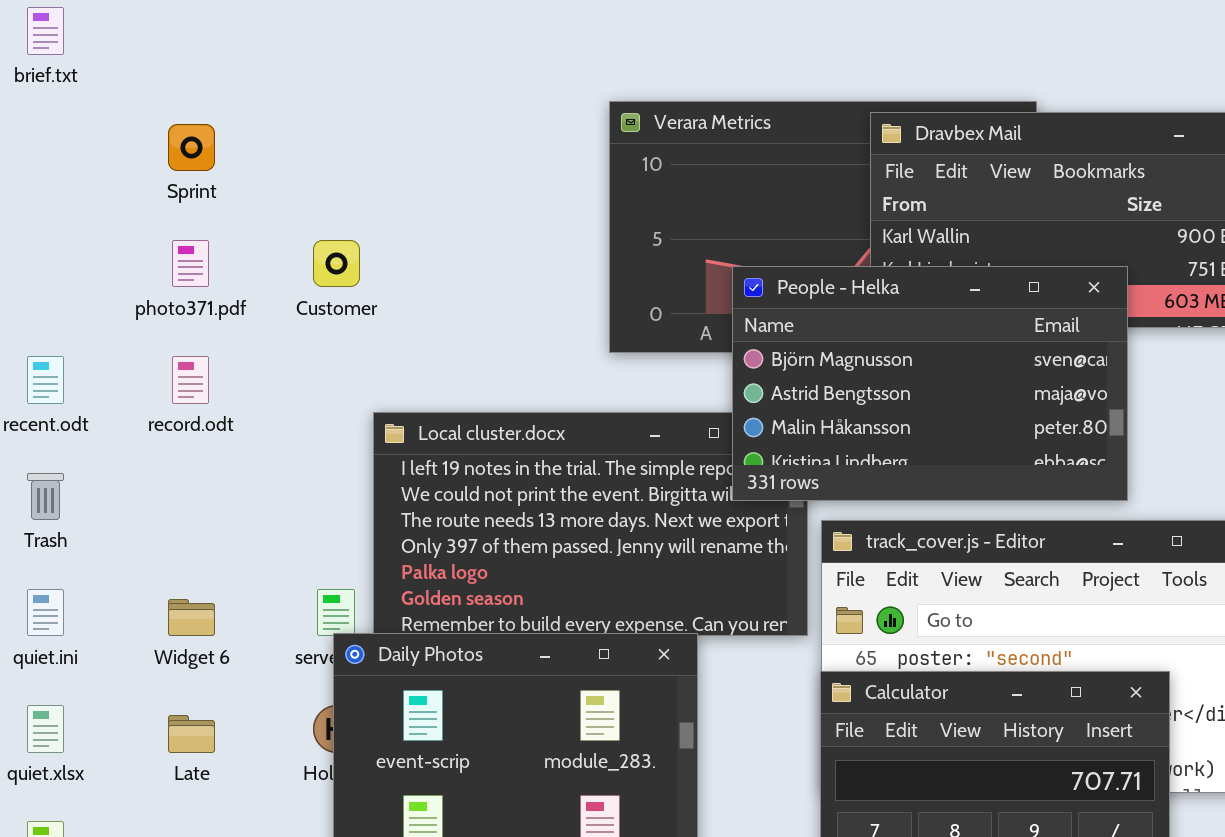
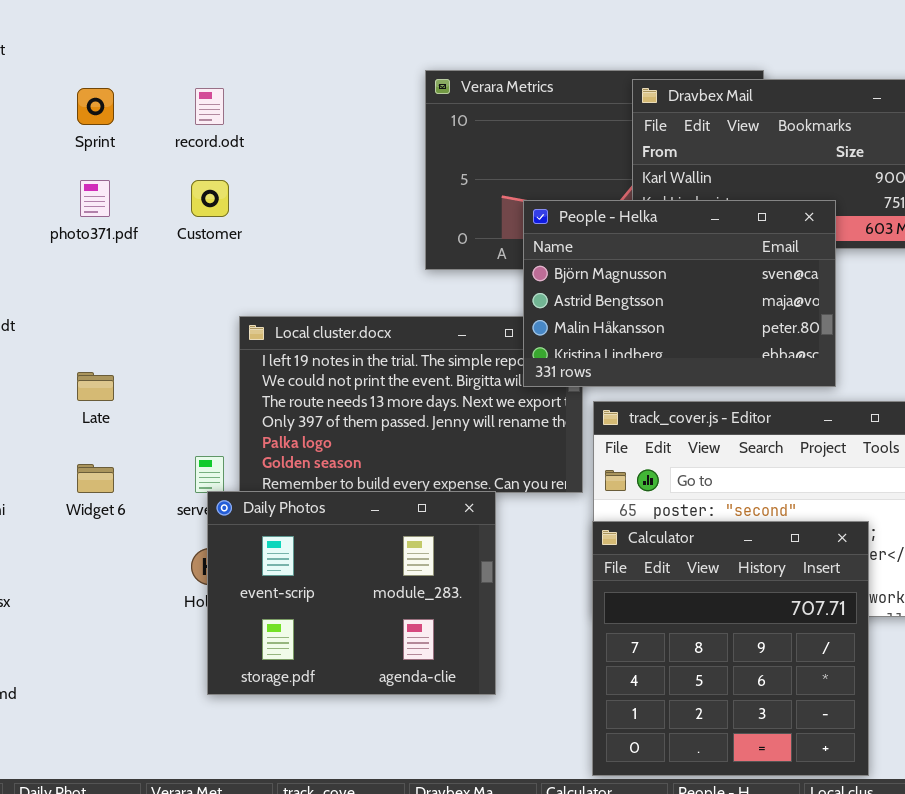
record.odt: [172,356,209,404] -> [195,88,224,125], moved
Late: [168,715,215,753] -> [77,372,114,401], moved

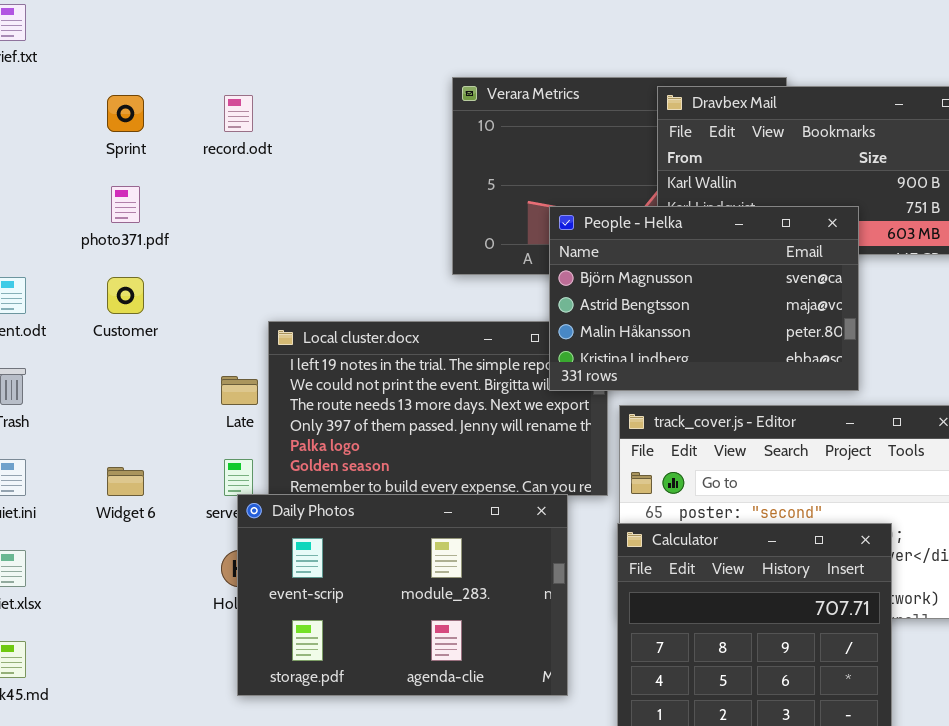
Customer: [191,180,229,217] -> [107,277,144,314], moved
Late: [77,372,114,401] -> [221,376,258,405], moved
Daily Photos: [207,491,496,695] -> [237,494,568,696], resized

